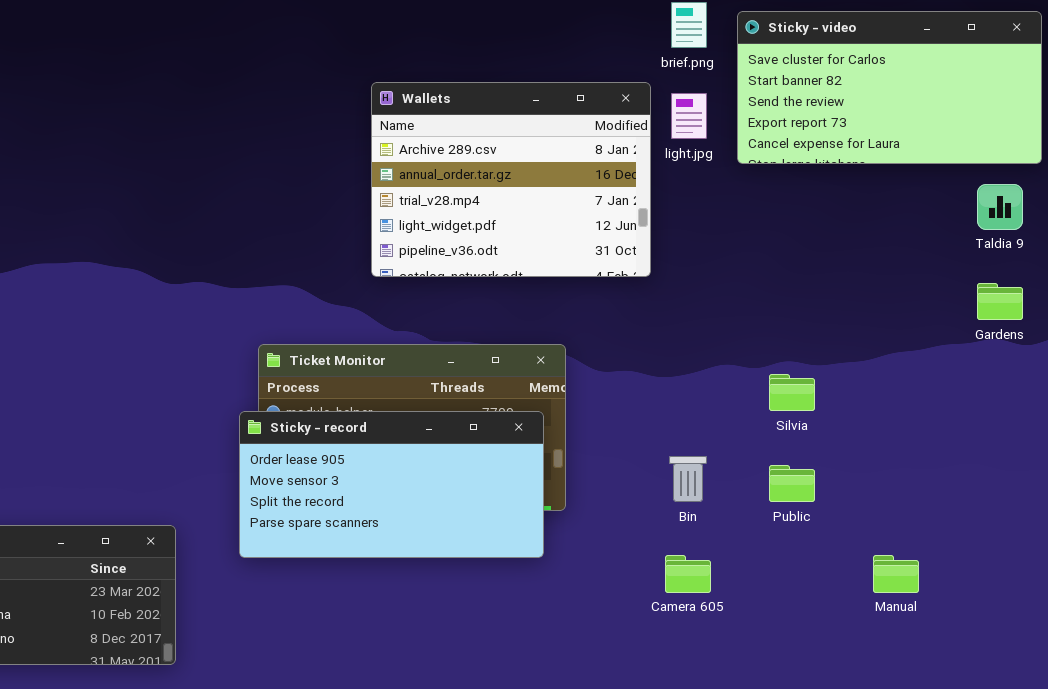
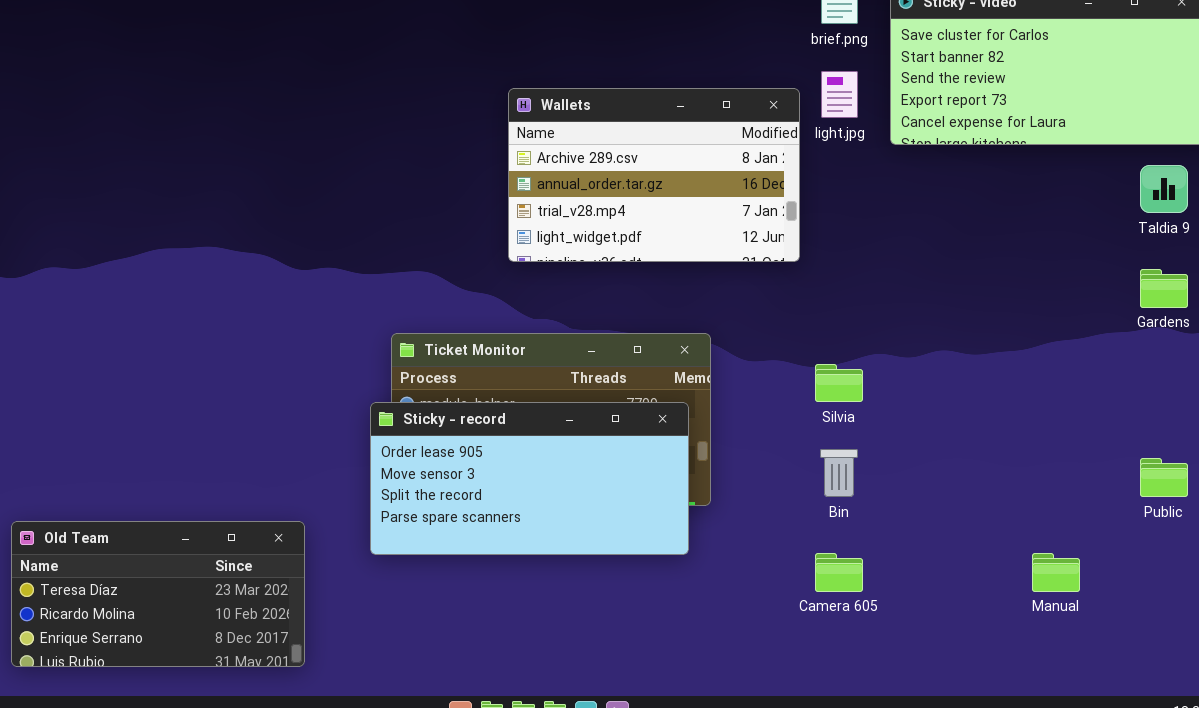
Wallets: [371,82,651,277] -> [508,88,800,262], resized
Silvia: [769,374,815,411] -> [815,364,863,402], moved
Public: [769,465,815,502] -> [1140,458,1188,497], moved

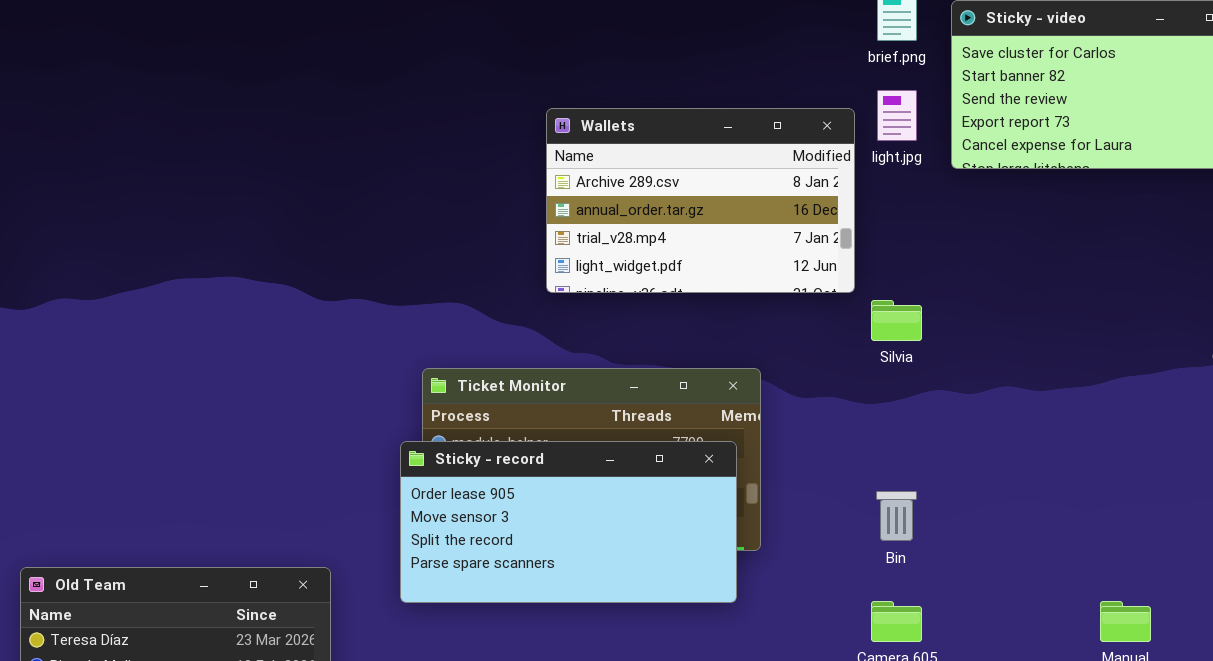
Silvia: [815,364,863,402] -> [871,300,922,341], moved

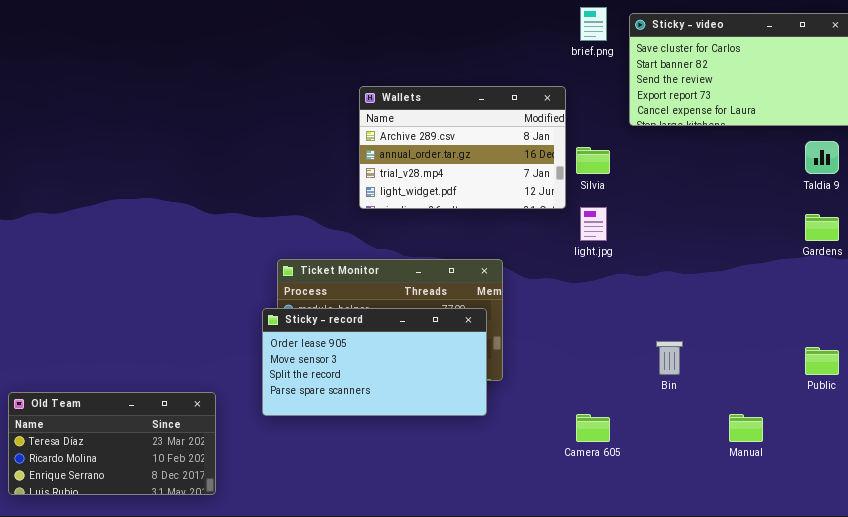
light.jpg: [877,90,917,141] -> [580,207,607,241], moved
Silvia: [871,300,922,341] -> [576,147,610,174], moved
Bin: [876,491,917,541] -> [656,341,683,375], moved

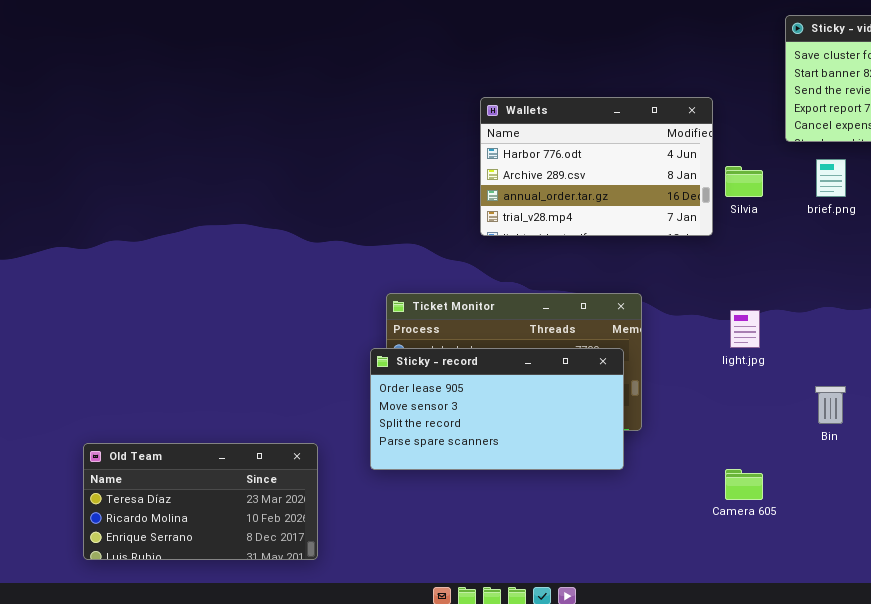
brief.png: [580,7,607,41] -> [816,159,846,197], moved
Wallets: [359,86,566,209] -> [480,97,713,236], scrolled up 1 row
light.jpg: [580,207,607,241] -> [730,310,760,348], moved

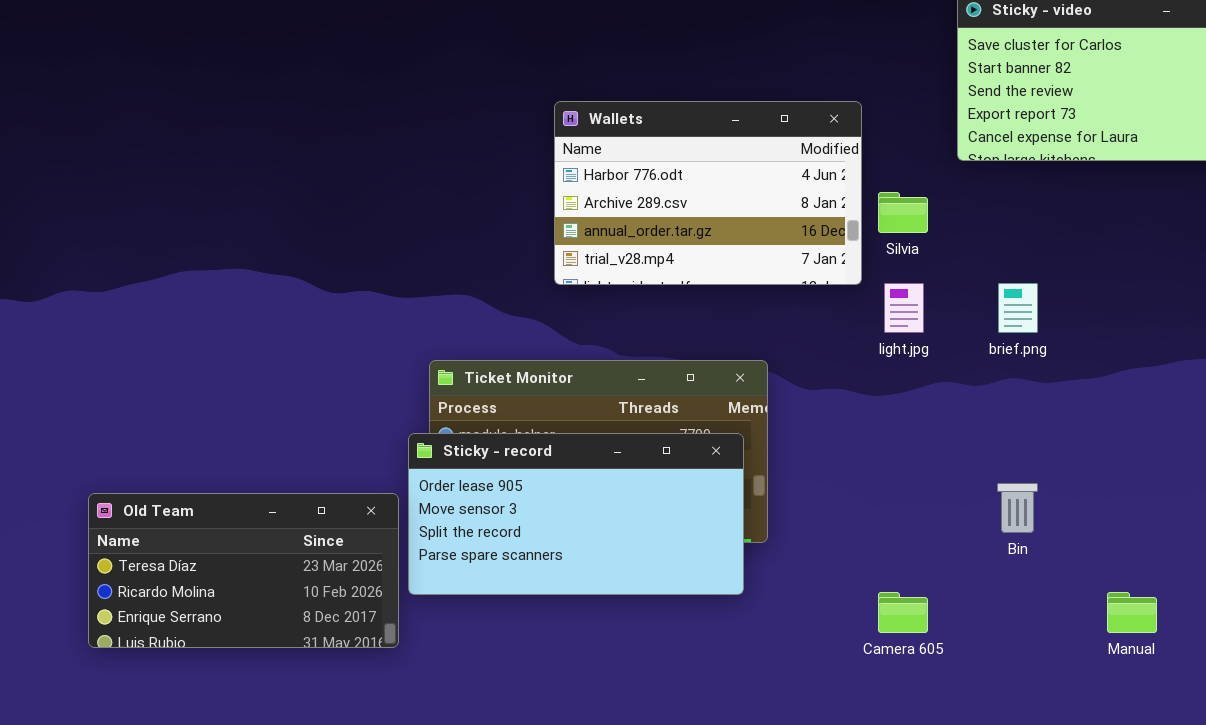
brief.png: [816,159,846,197] -> [998,283,1038,333], moved
light.jpg: [730,310,760,348] -> [884,283,924,333], moved
Old Team: [83,443,318,560] -> [88,493,399,648], moved

